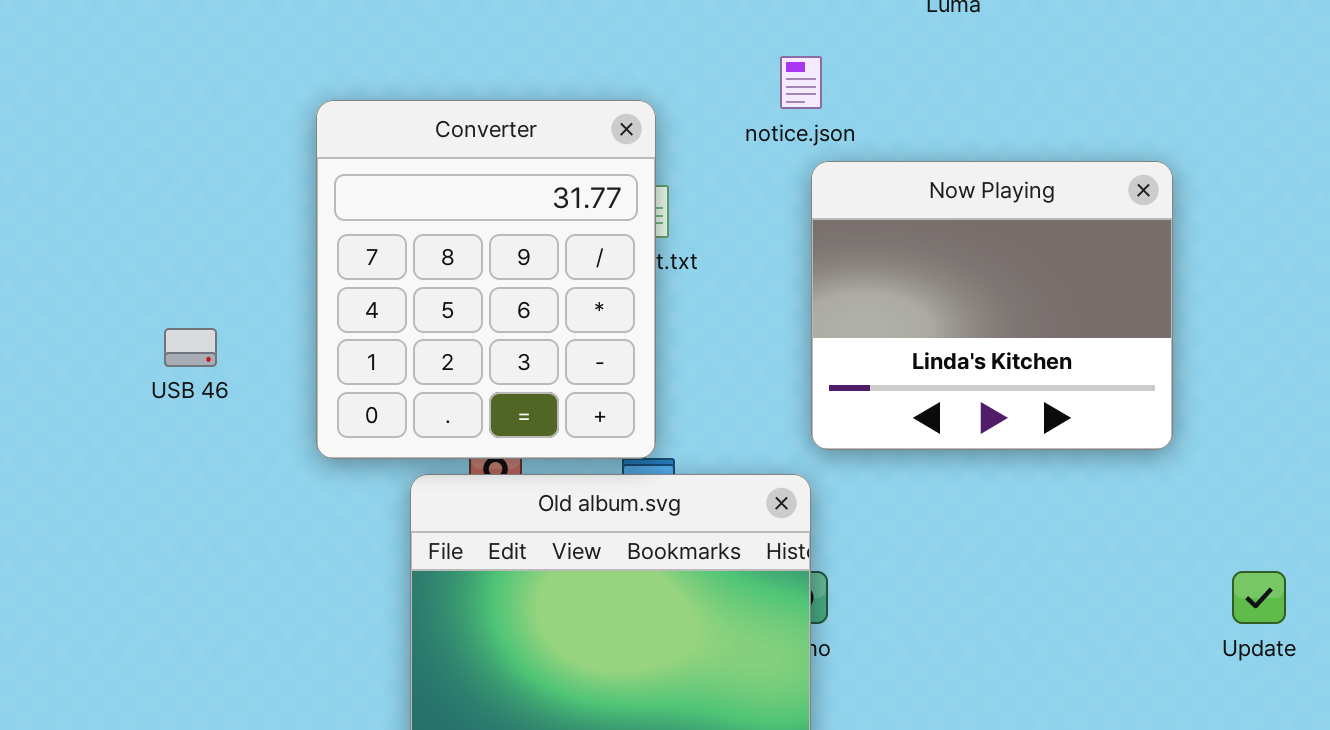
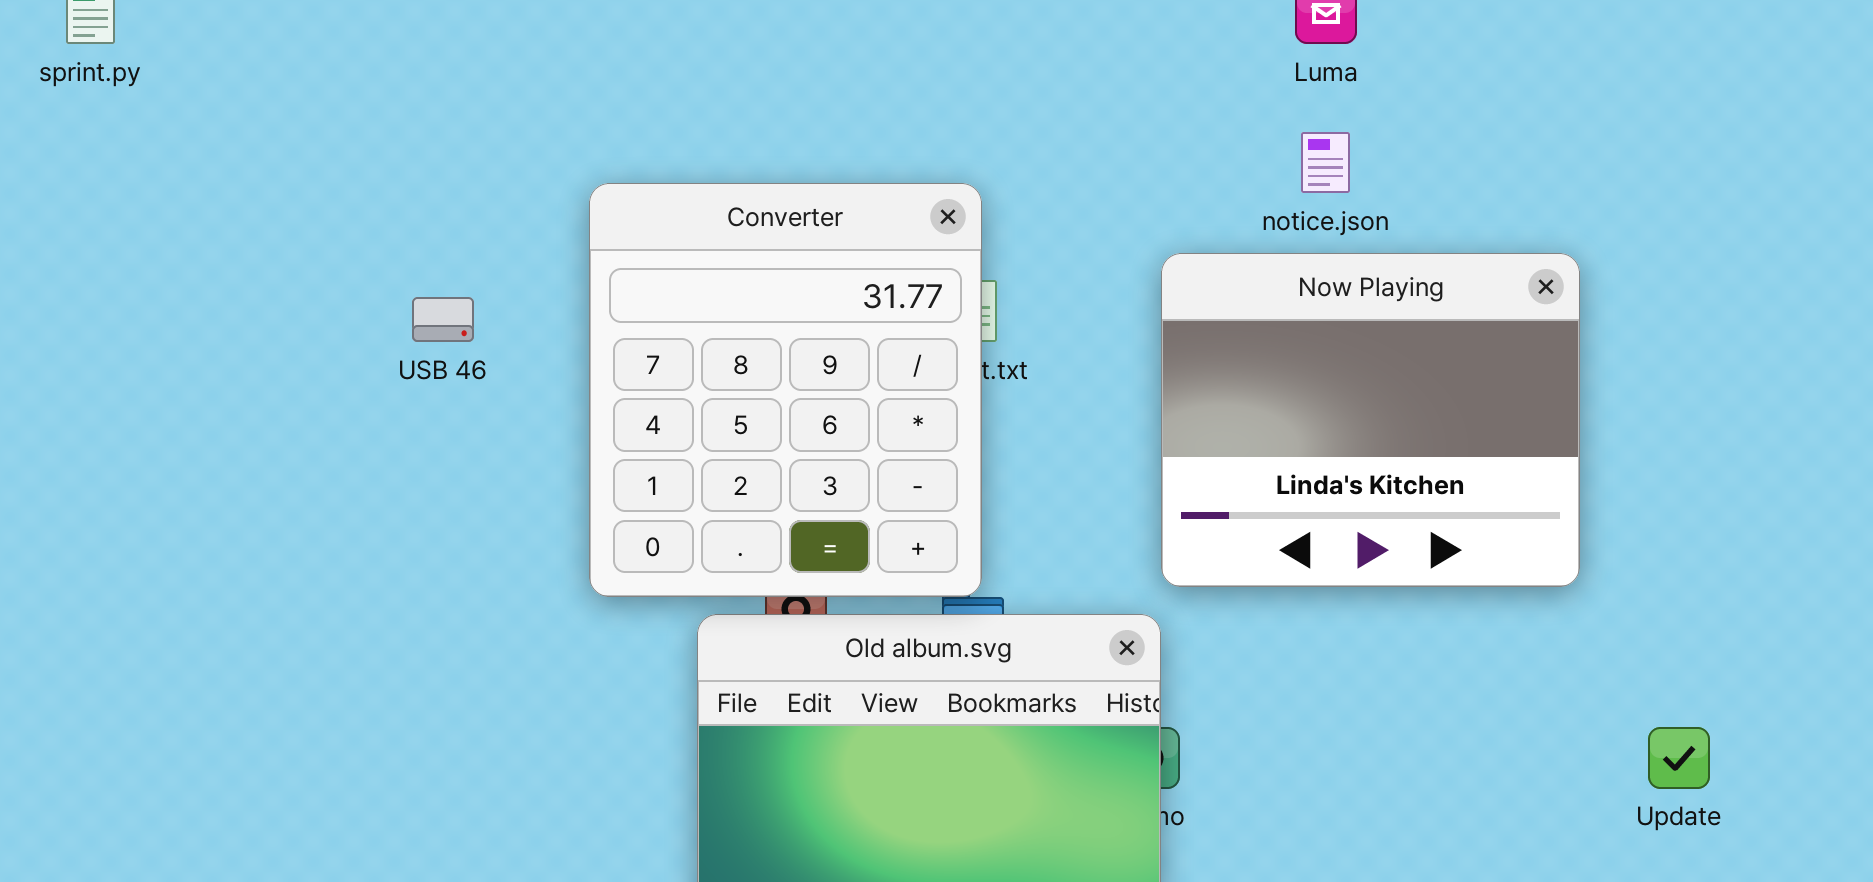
notice.json: [780,56,822,109] -> [1301,132,1350,193], moved
USB 46: [164,328,217,367] -> [412,297,474,342], moved

